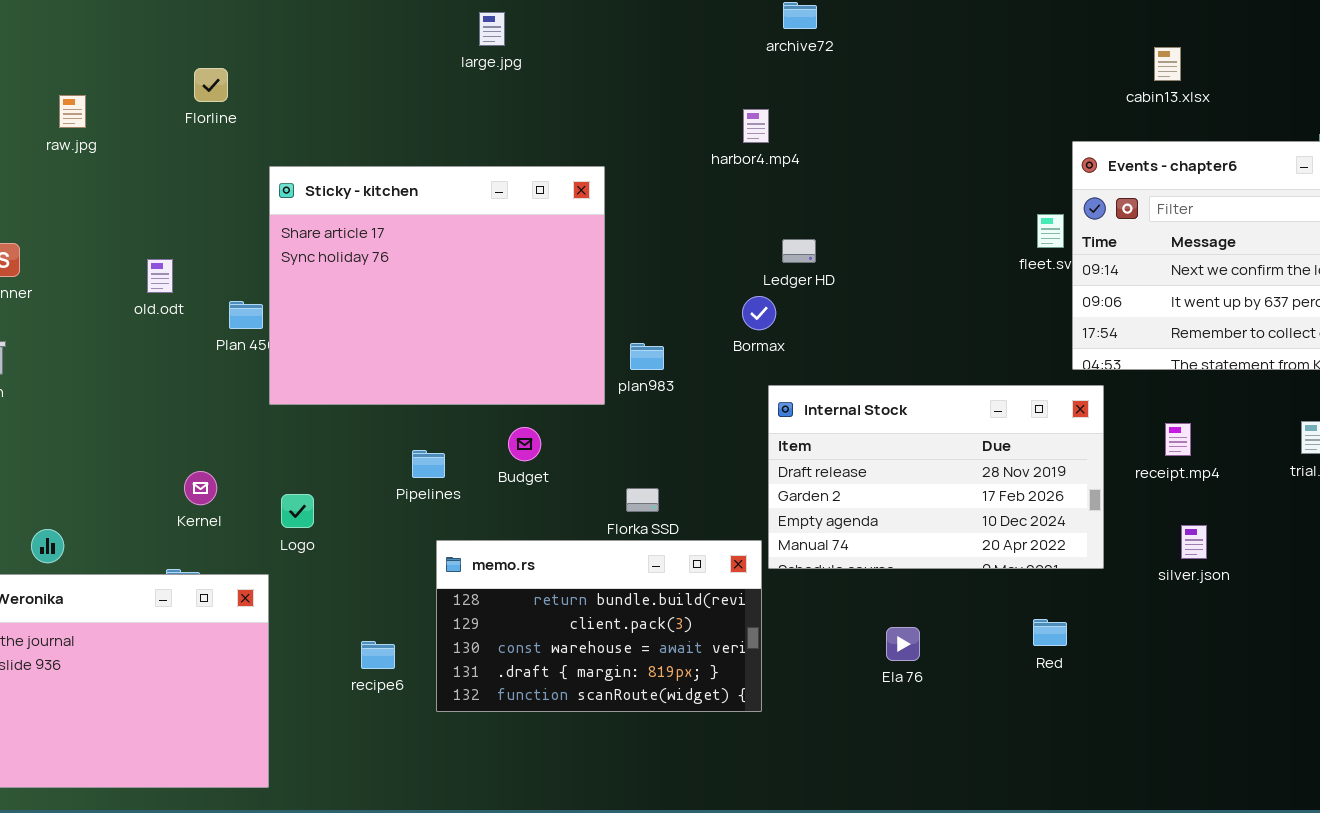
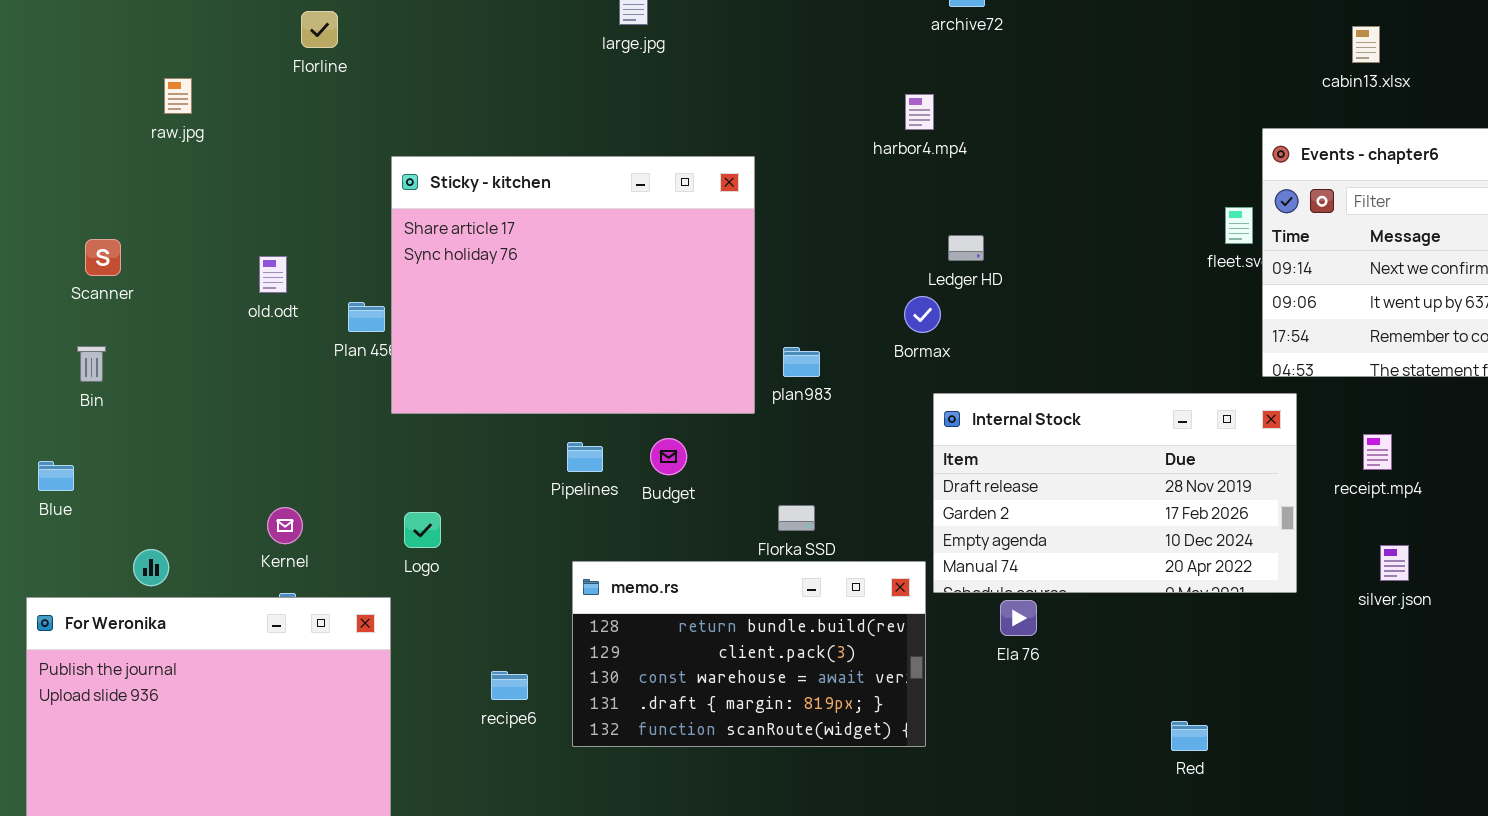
Florline: [194,68,228,102] -> [301,11,338,48], moved
Pipelines: [412,450,445,478] -> [567,442,603,472], moved
Kernel: [184,471,217,505] -> [267,507,303,544], moved
Red: [1033,619,1067,646] -> [1171,721,1208,751], moved
Ela 76: [886,627,920,661] -> [1000,600,1037,636], moved

